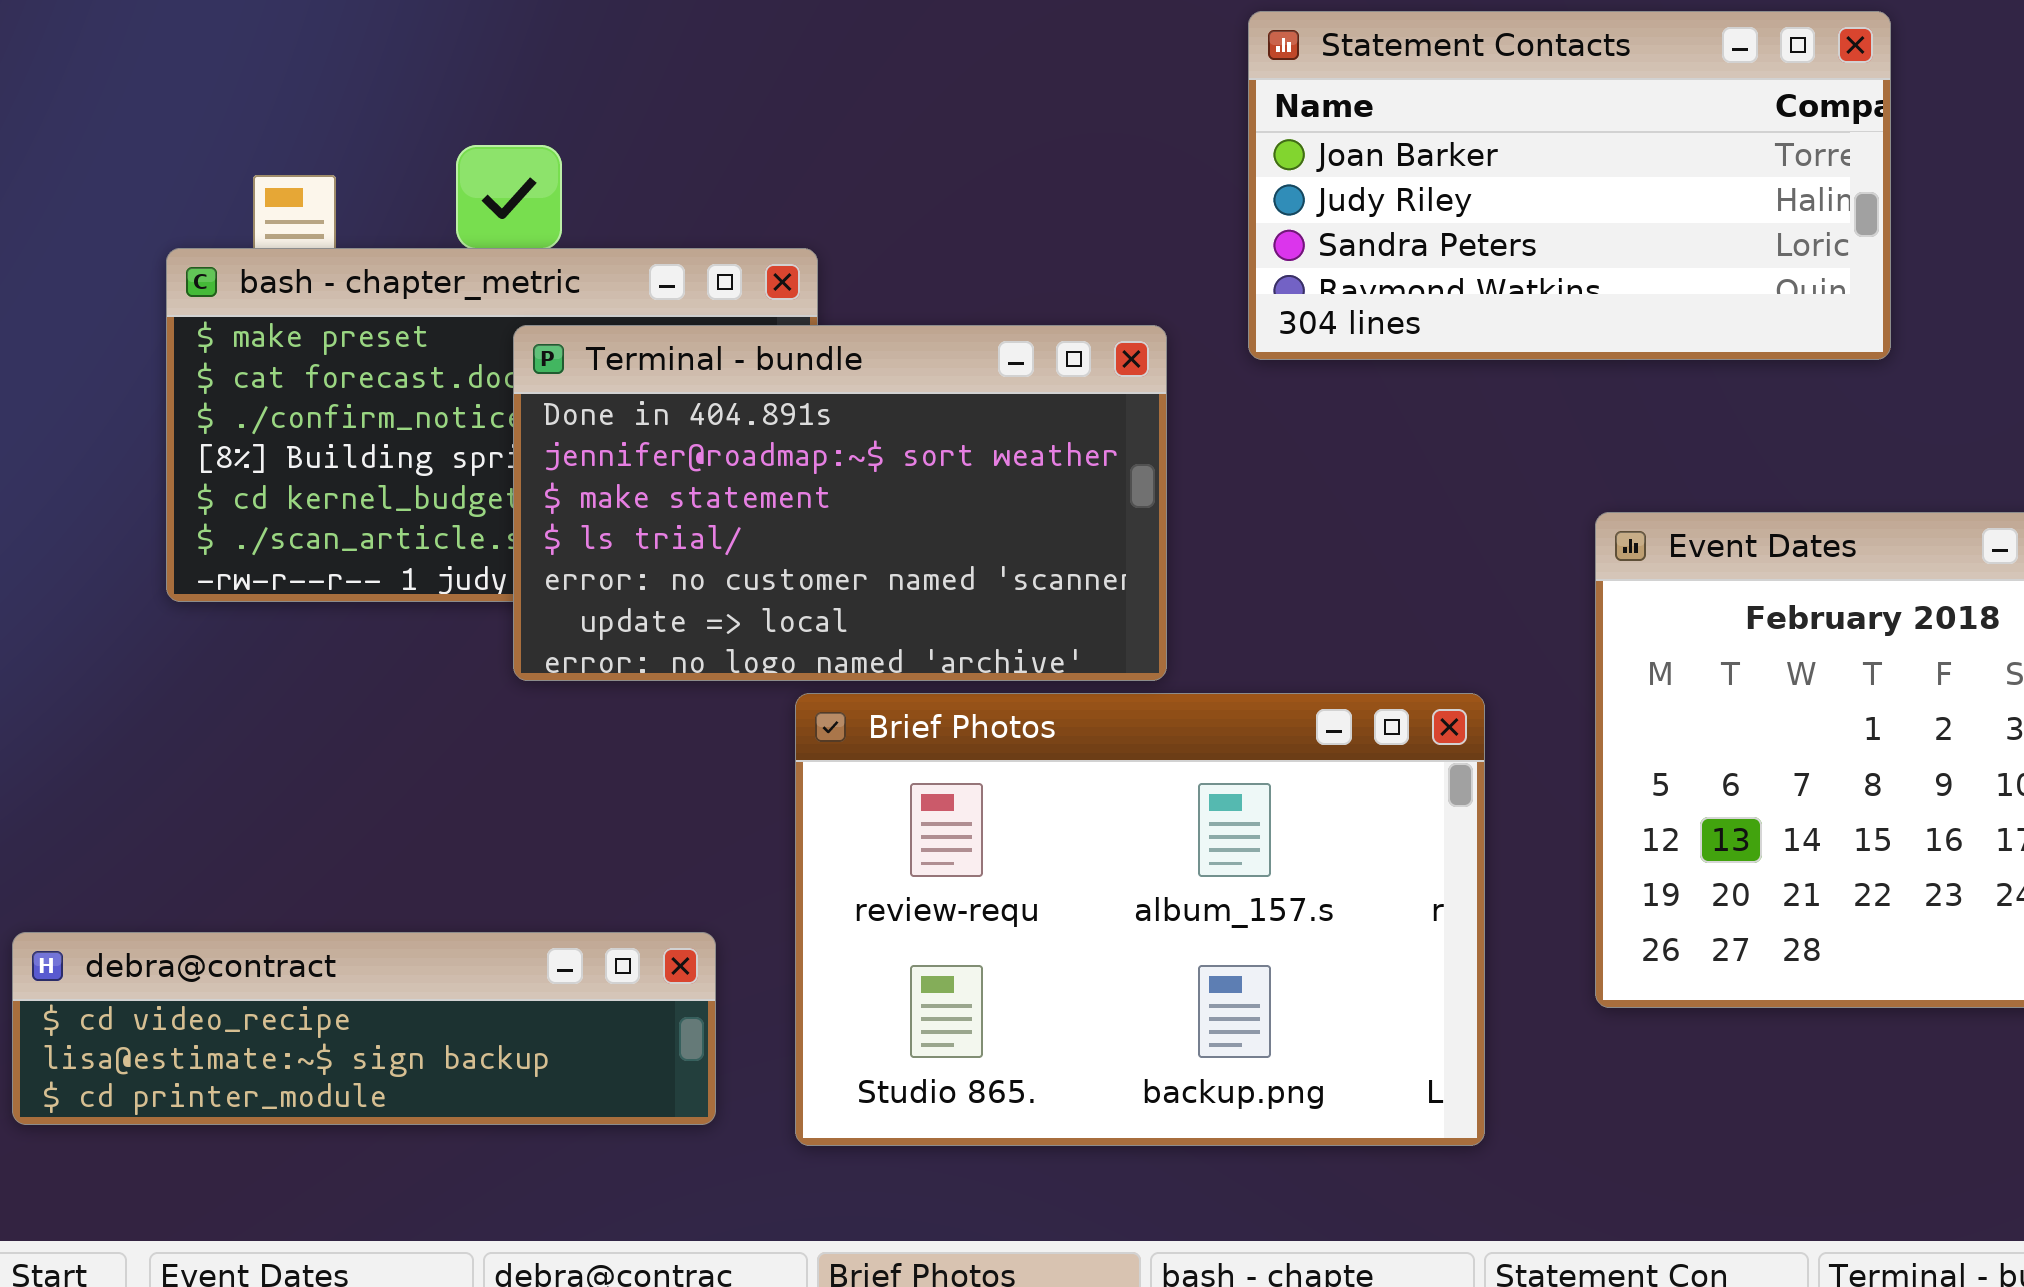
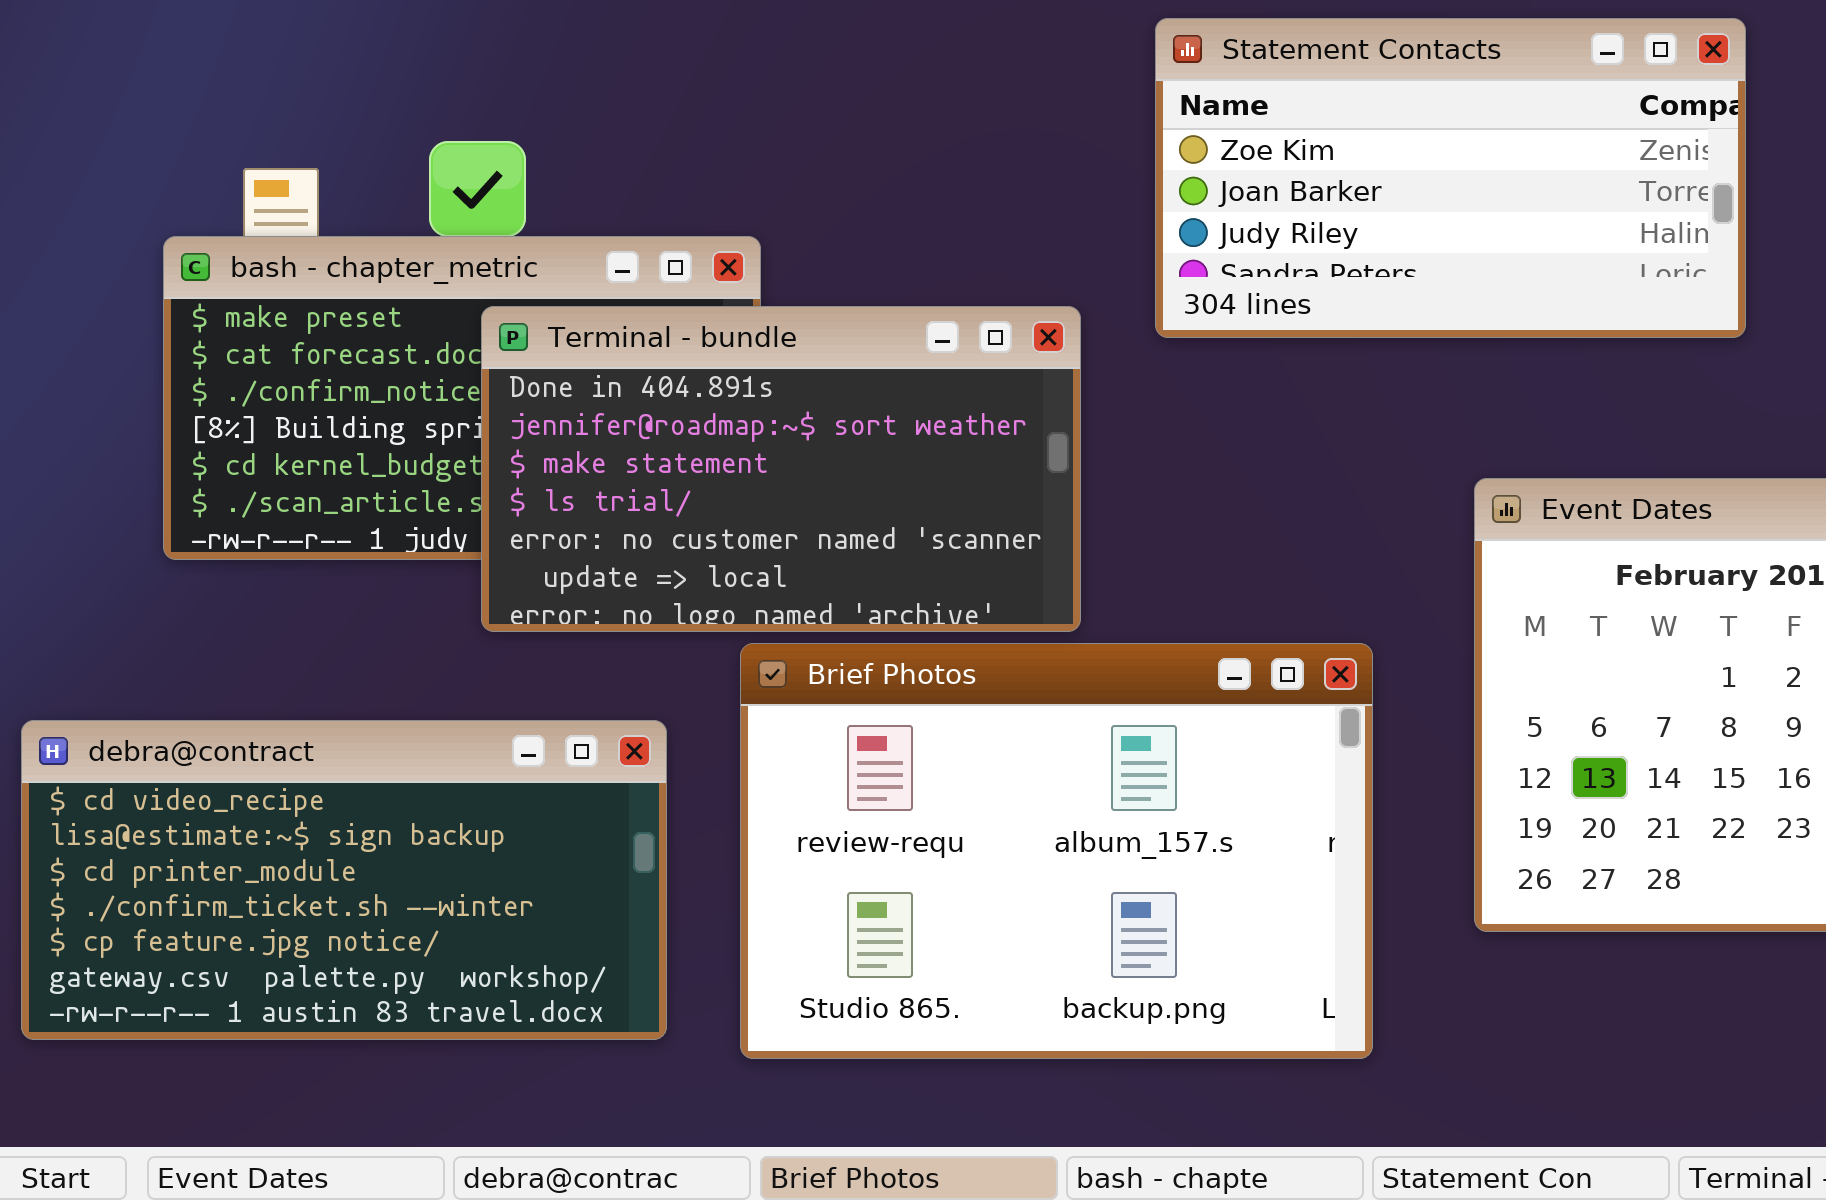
Statement Contacts: [1248,11,1891,360] -> [1155,18,1746,338], scrolled up 1 row
debra@contract: [12,932,716,1125] -> [21,720,667,1040], resized

